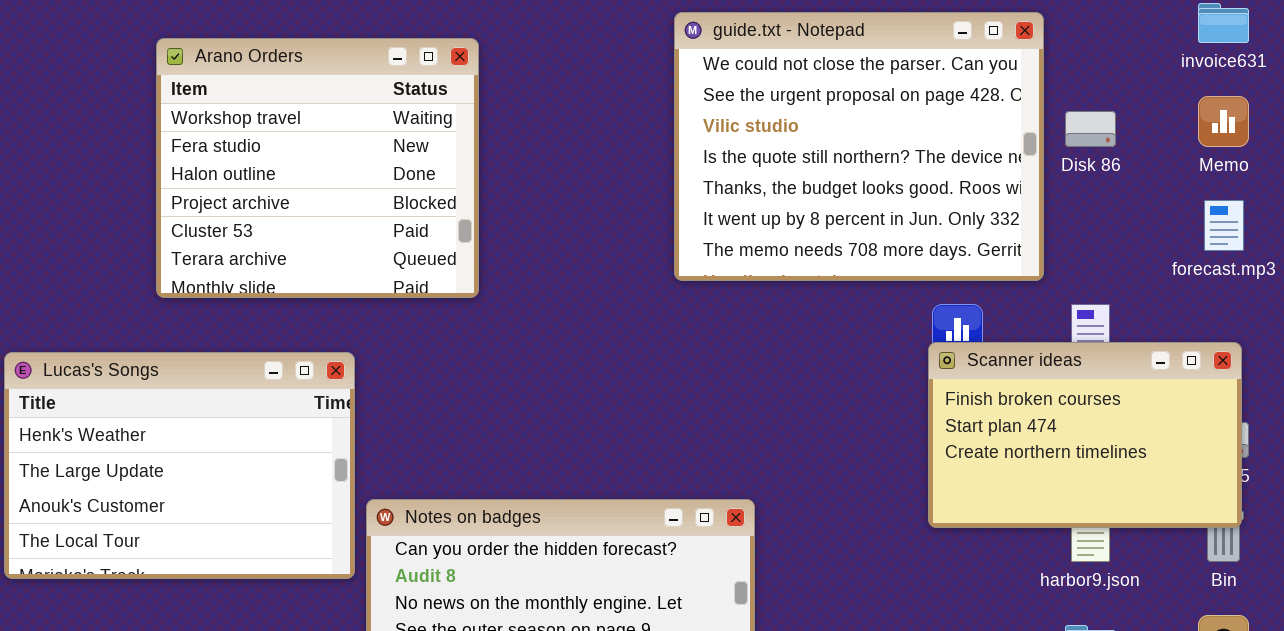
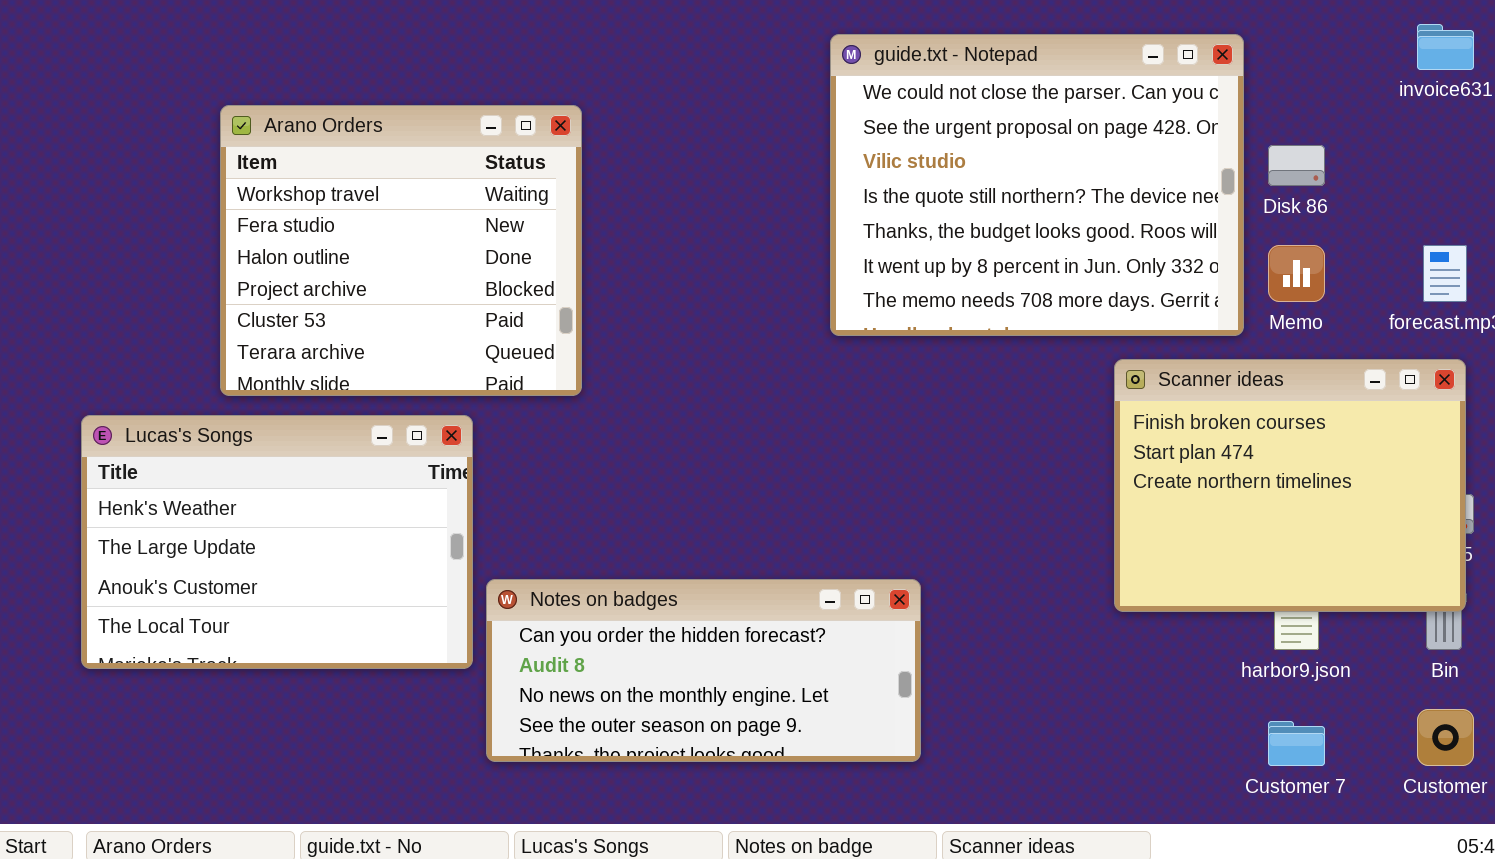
Arano Orders: [156,38,479,298] -> [220,105,582,396], moved
Memo: [1198,96,1249,147] -> [1268,245,1325,302], moved
Scanner ideas: [928,342,1242,528] -> [1114,359,1466,612], resized

